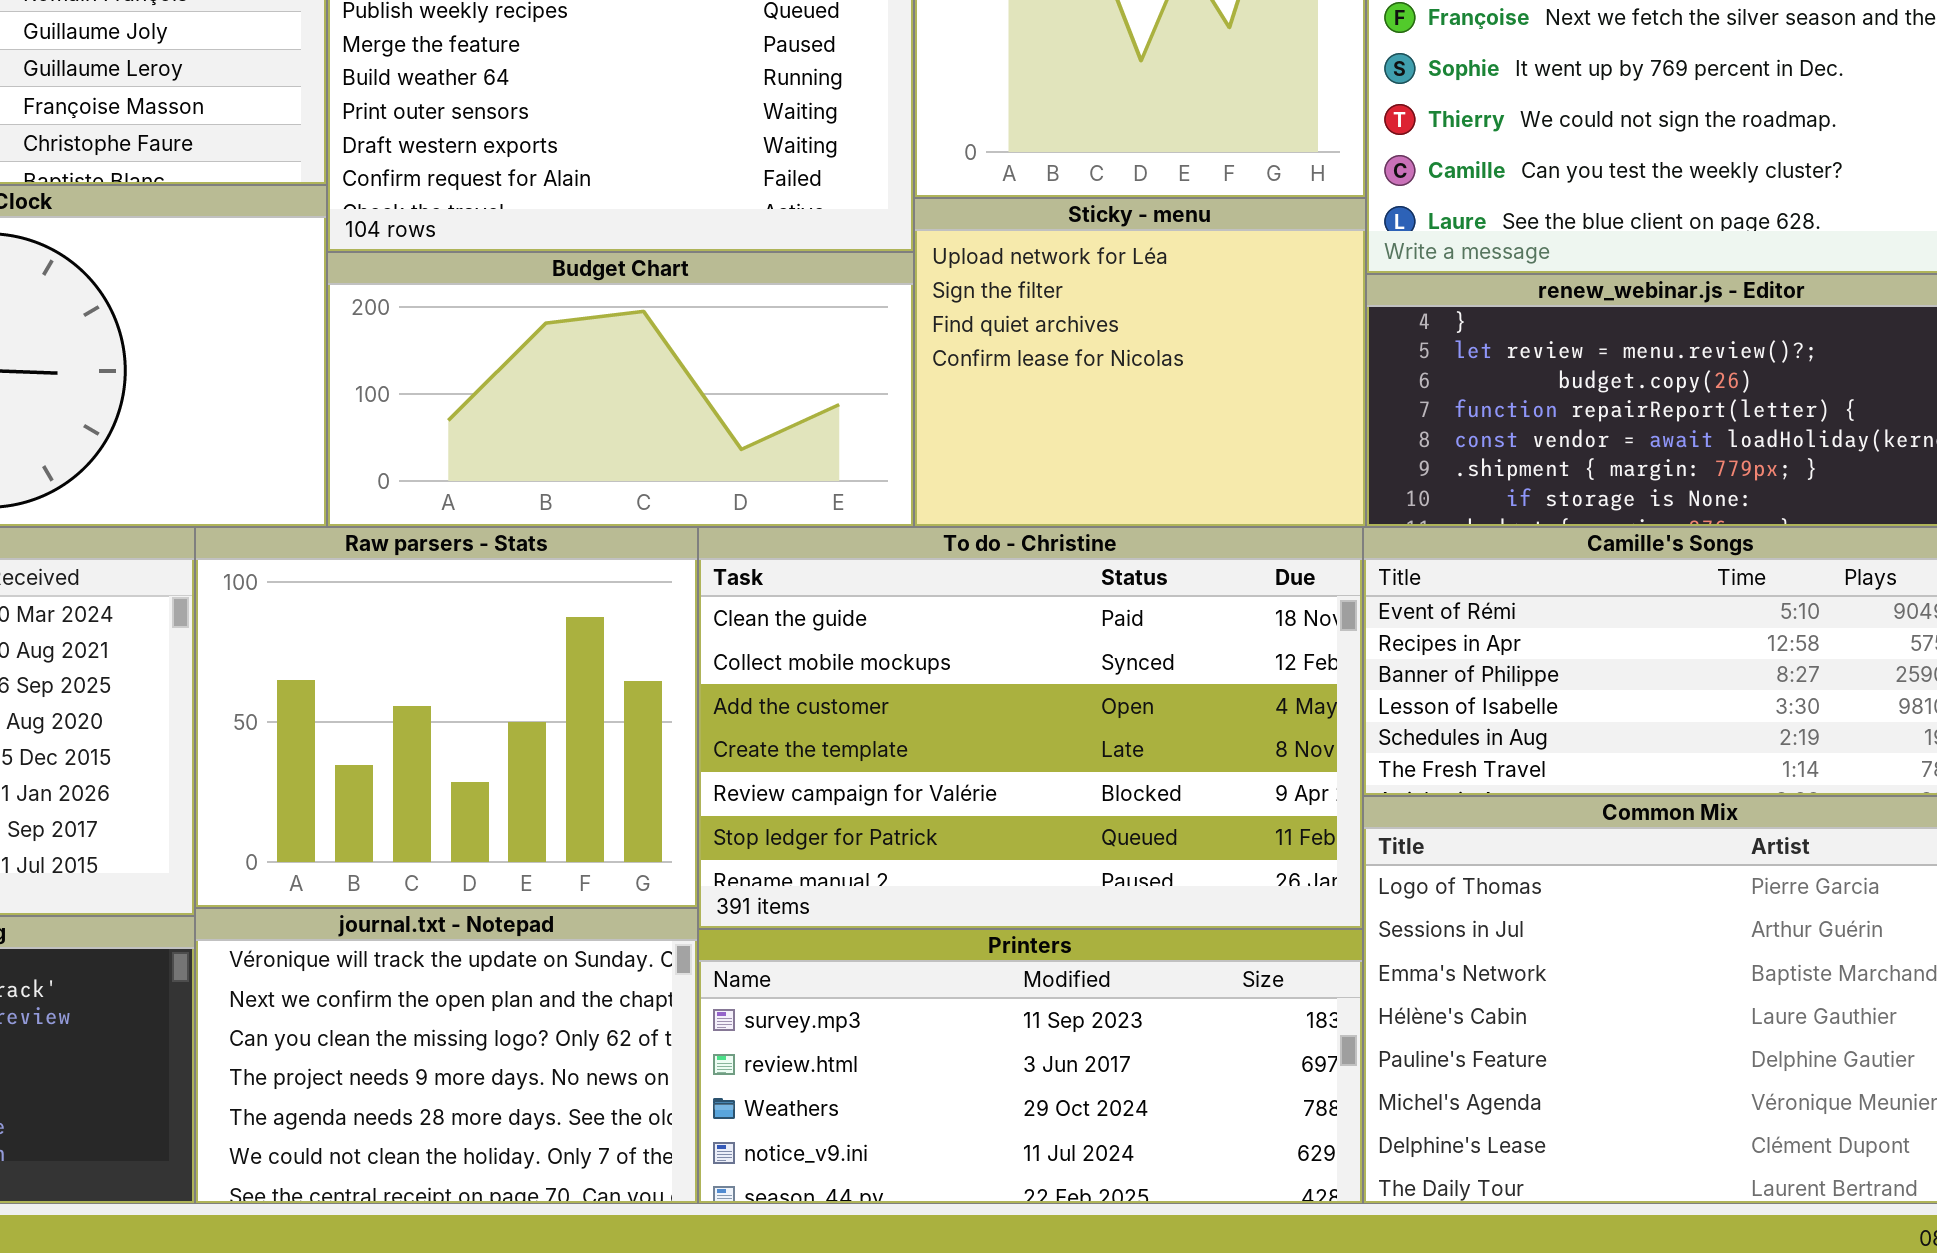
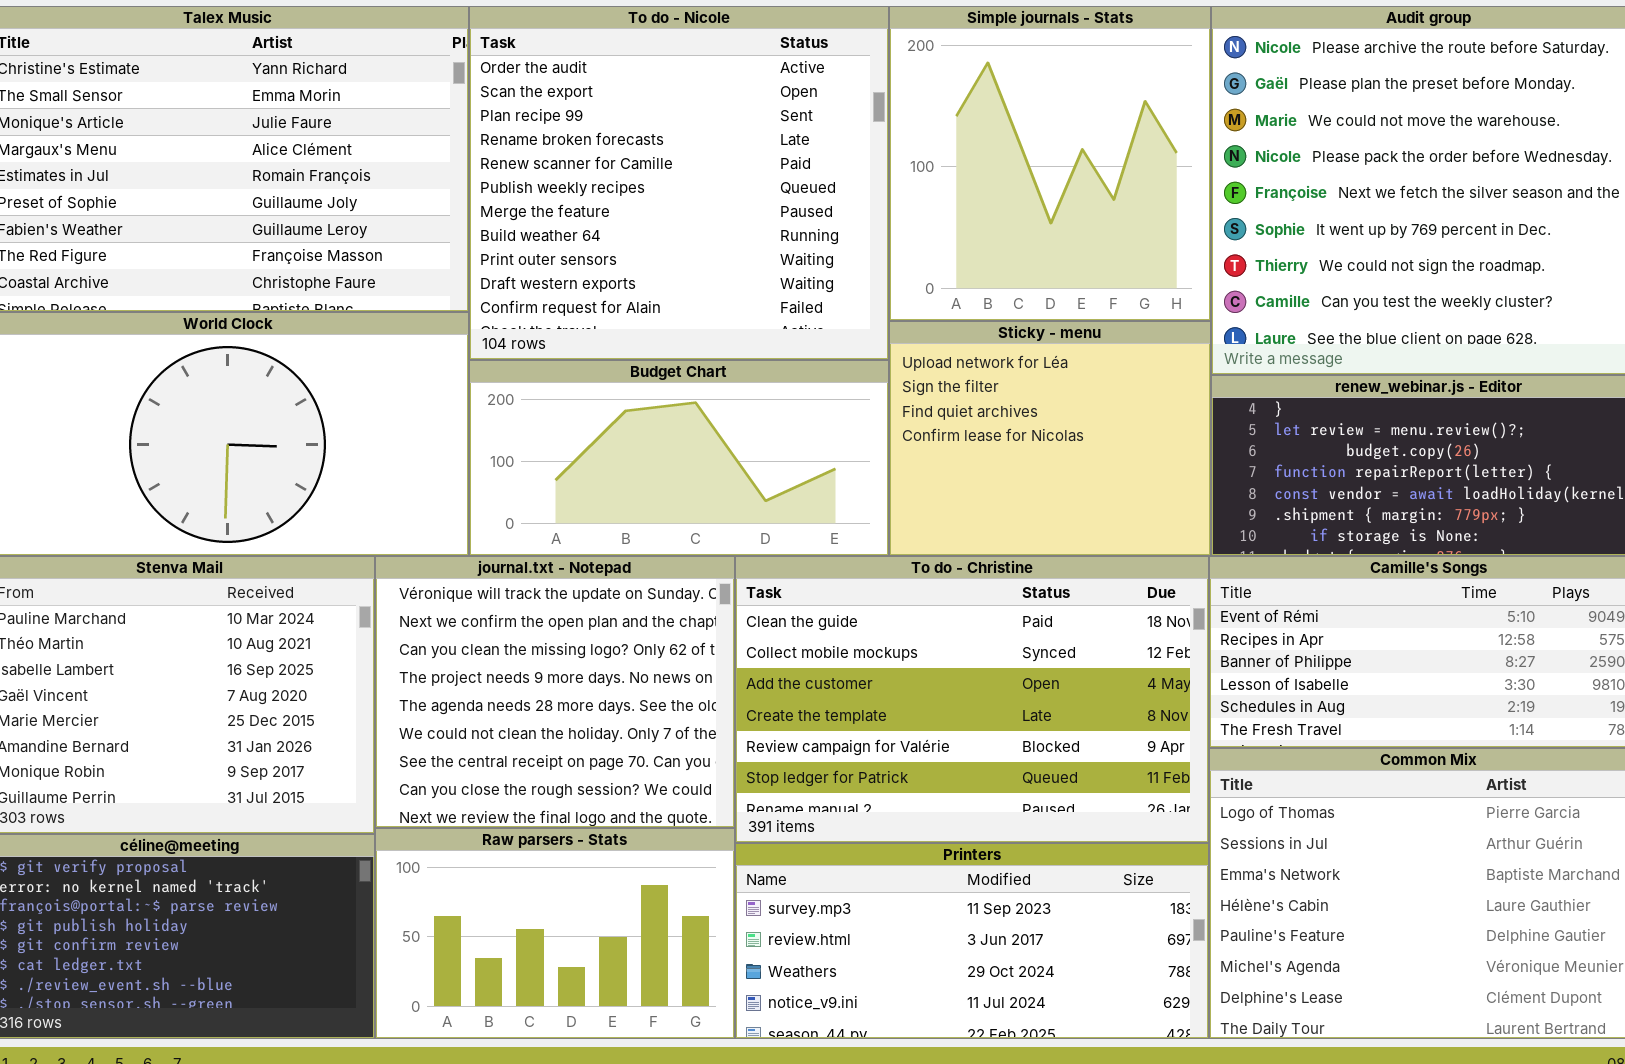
Raw parsers - Stats: [195,527,698,908] -> [375,828,735,1039], moved, resized
journal.txt - Notepad: [195,908,698,1204] -> [375,556,735,828], moved, resized

